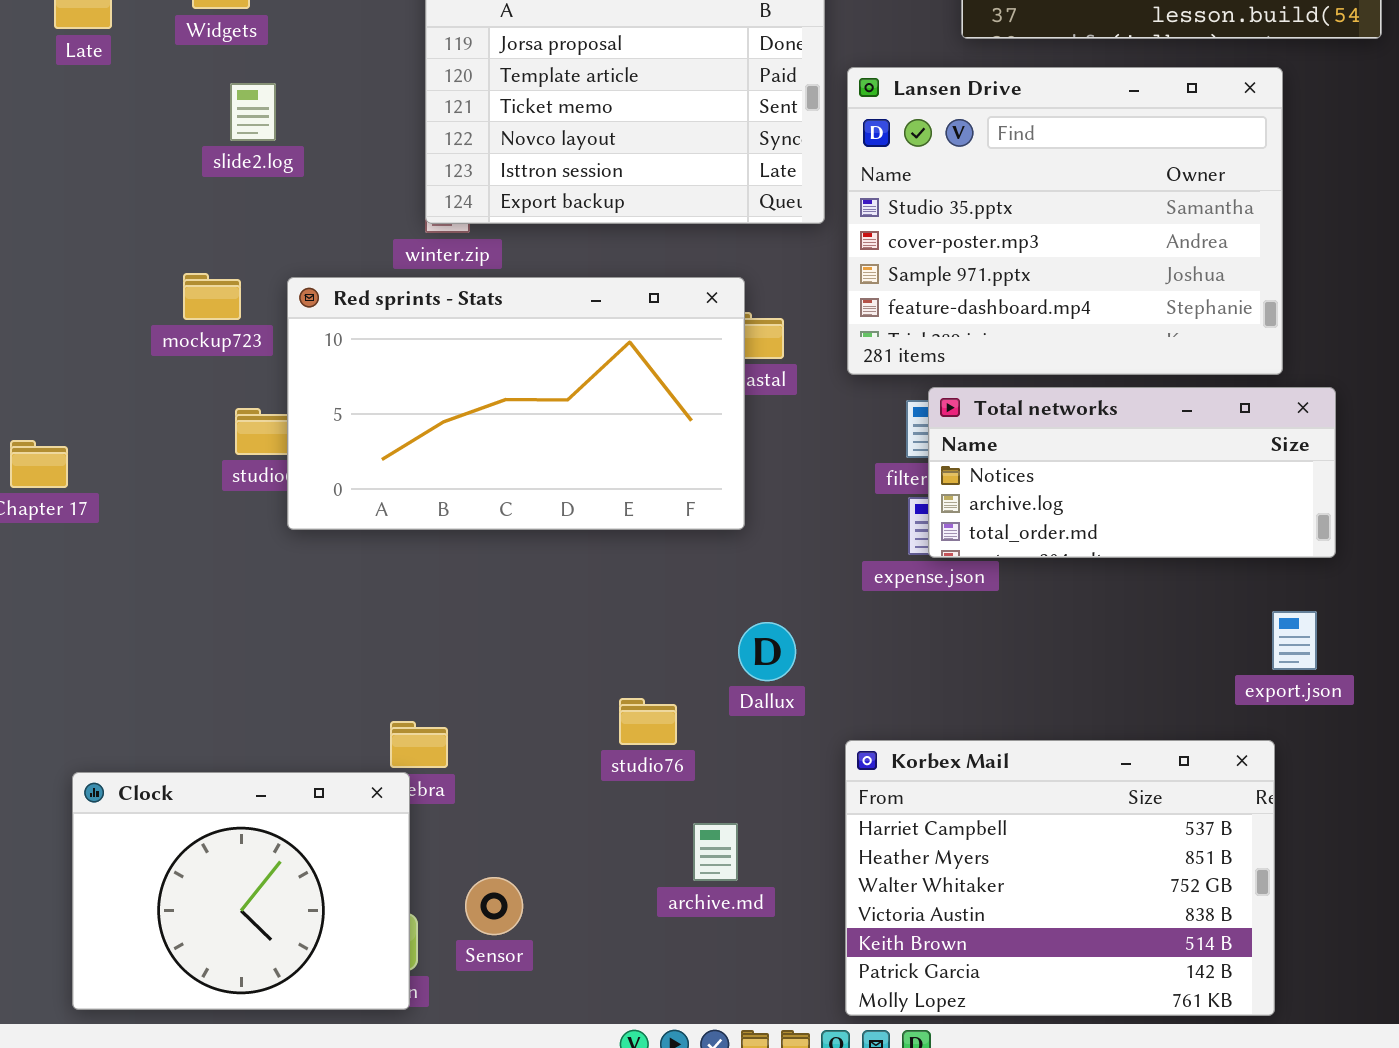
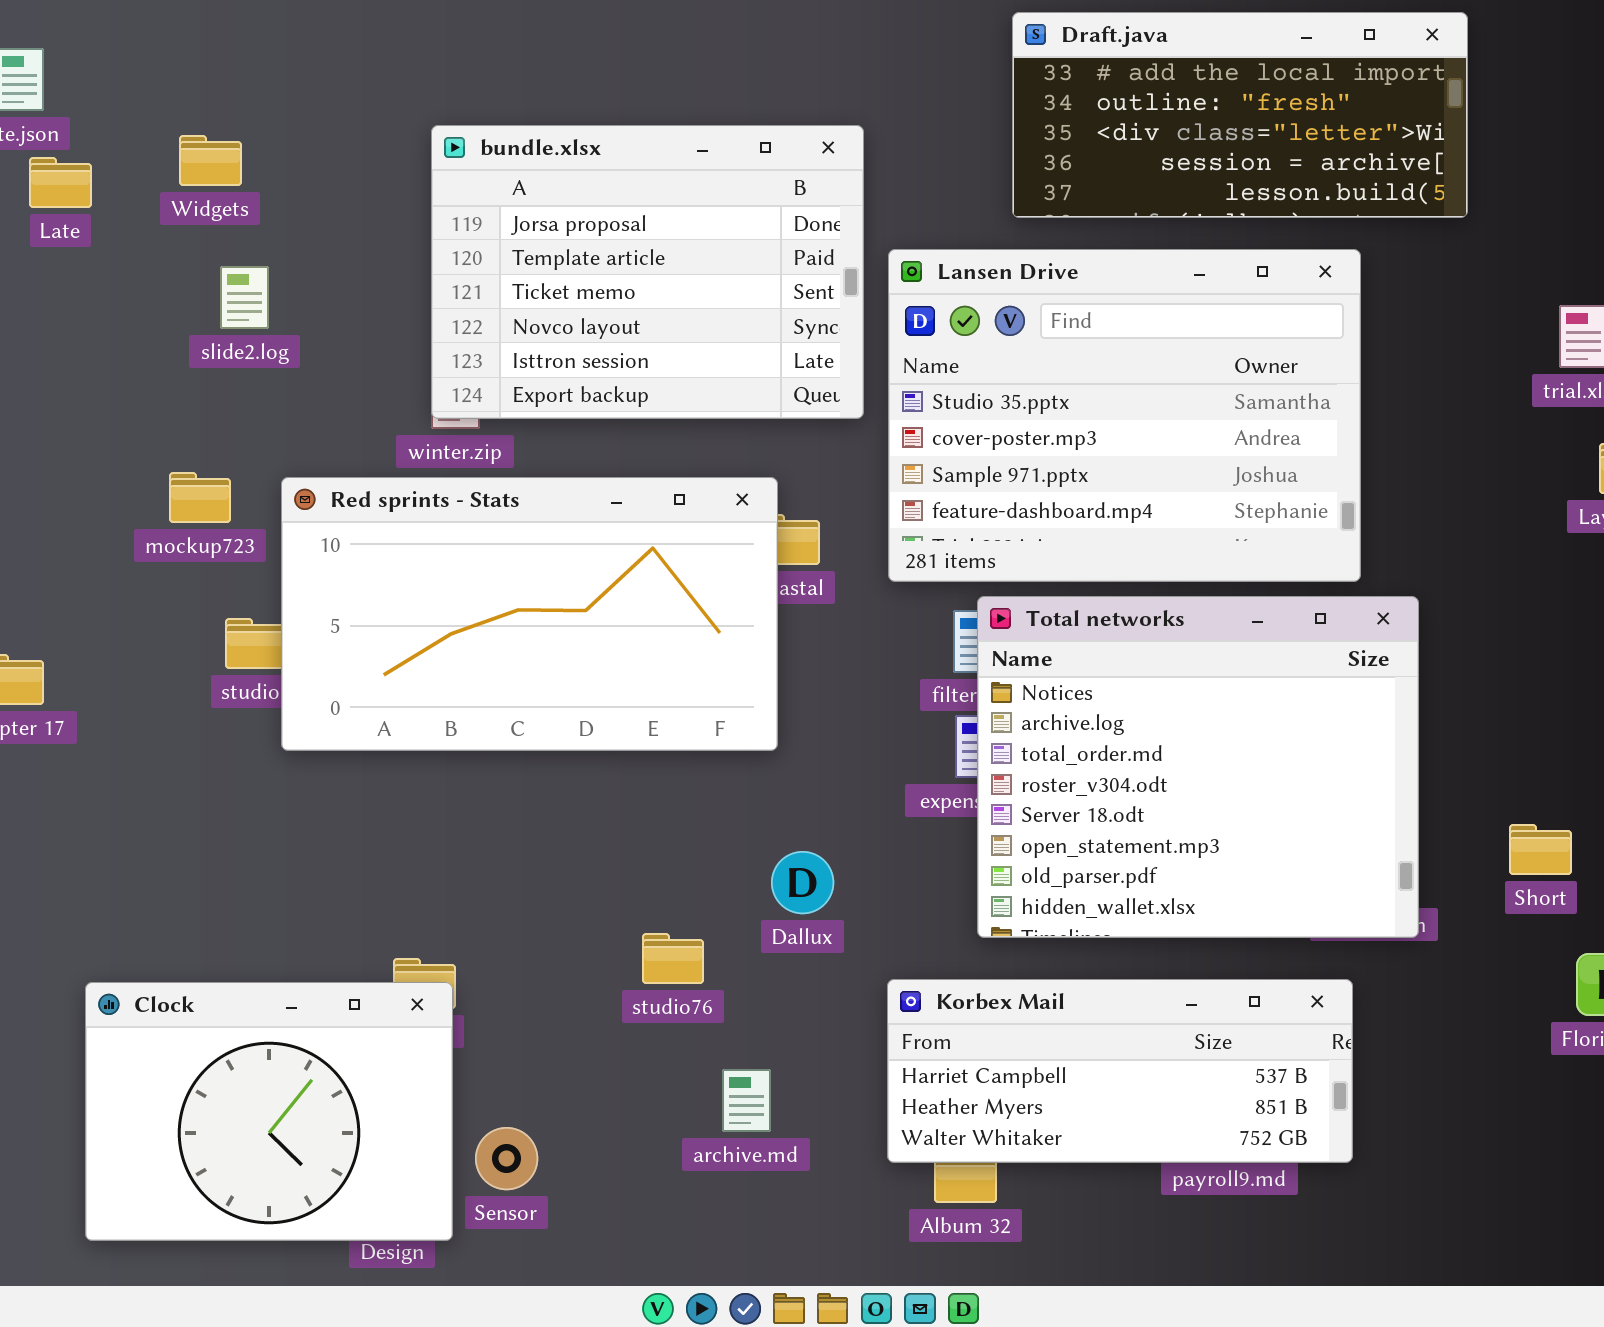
Total networks: [928,387,1336,558] -> [977,596,1419,938], resized
Korbex Mail: [845,740,1275,1016] -> [887,979,1353,1163], resized
Clock: [72,772,410,1010] -> [85,982,453,1241], moved

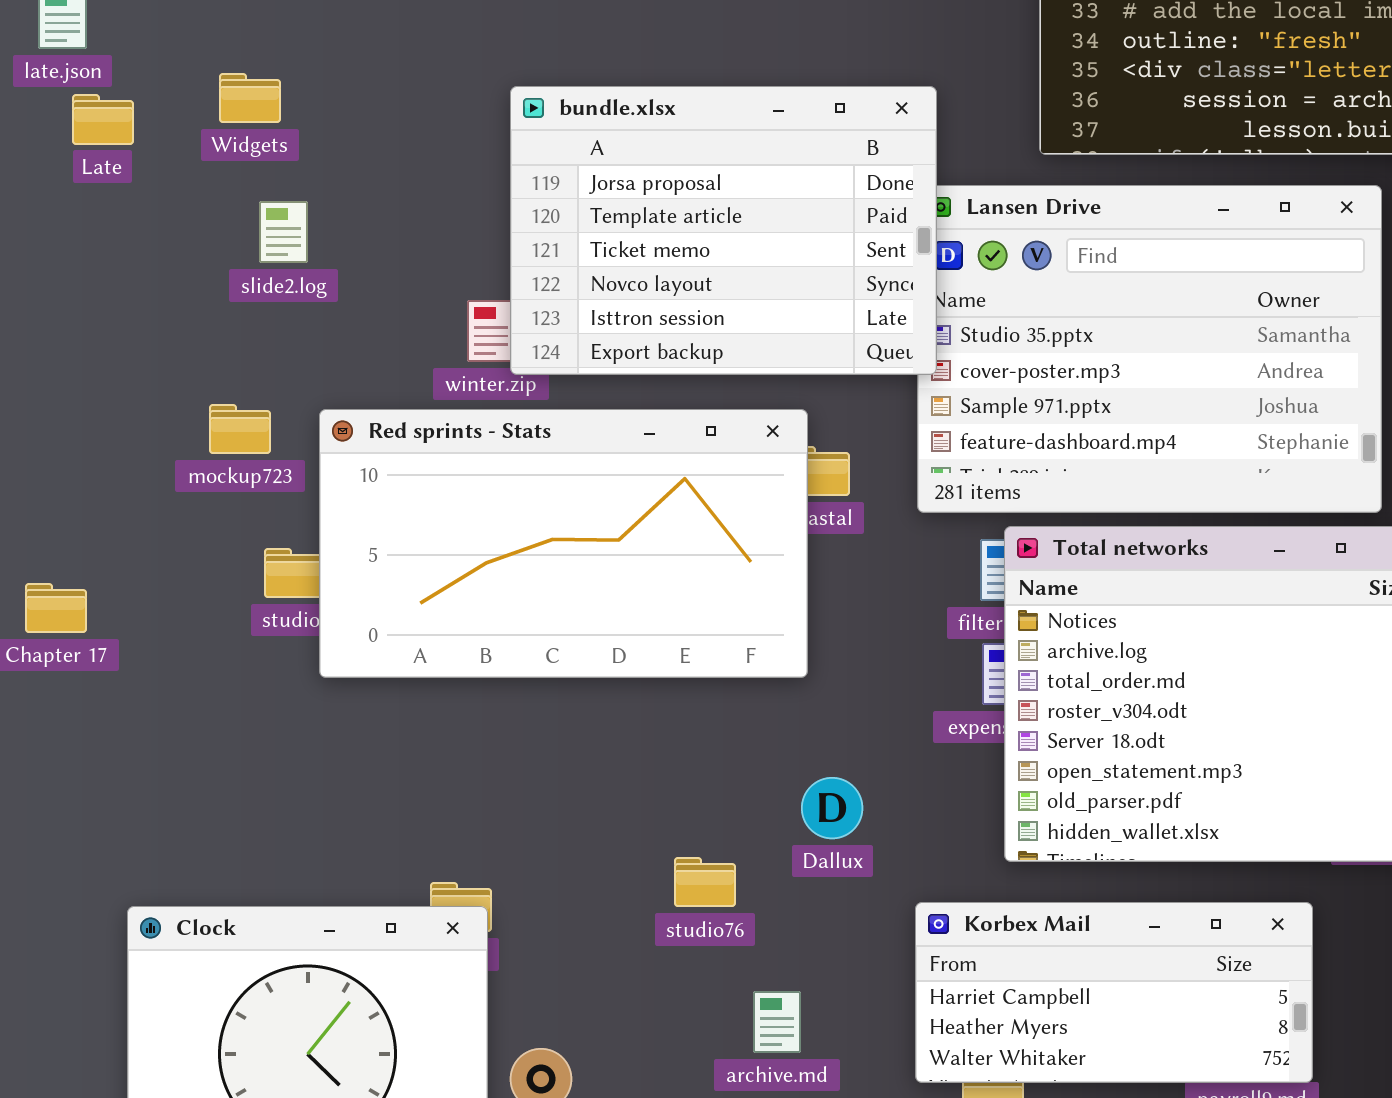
bundle.xlsx: [431,125,864,419] -> [510,86,937,375], moved
Korbex Mail: [887,979,1353,1163] -> [915,902,1313,1083], resized

